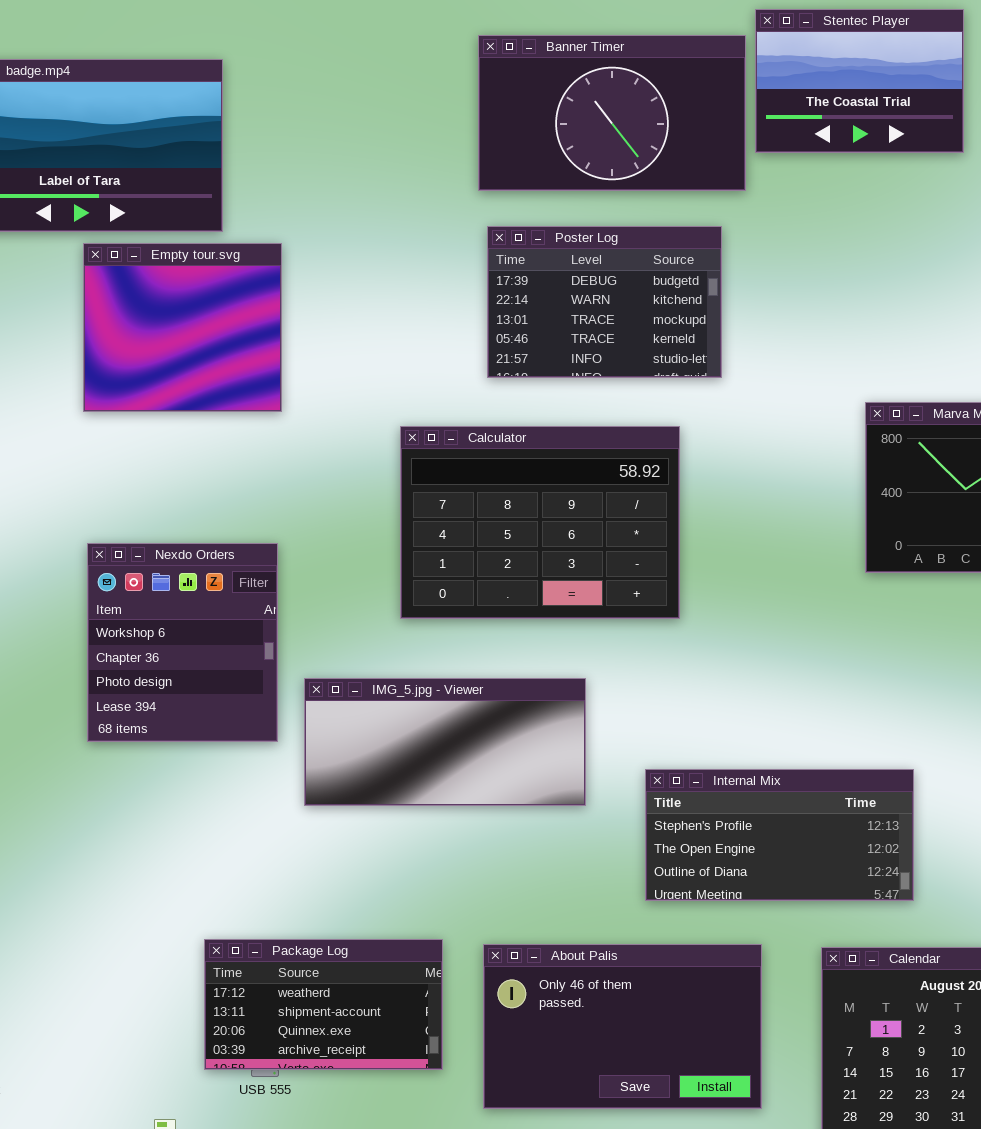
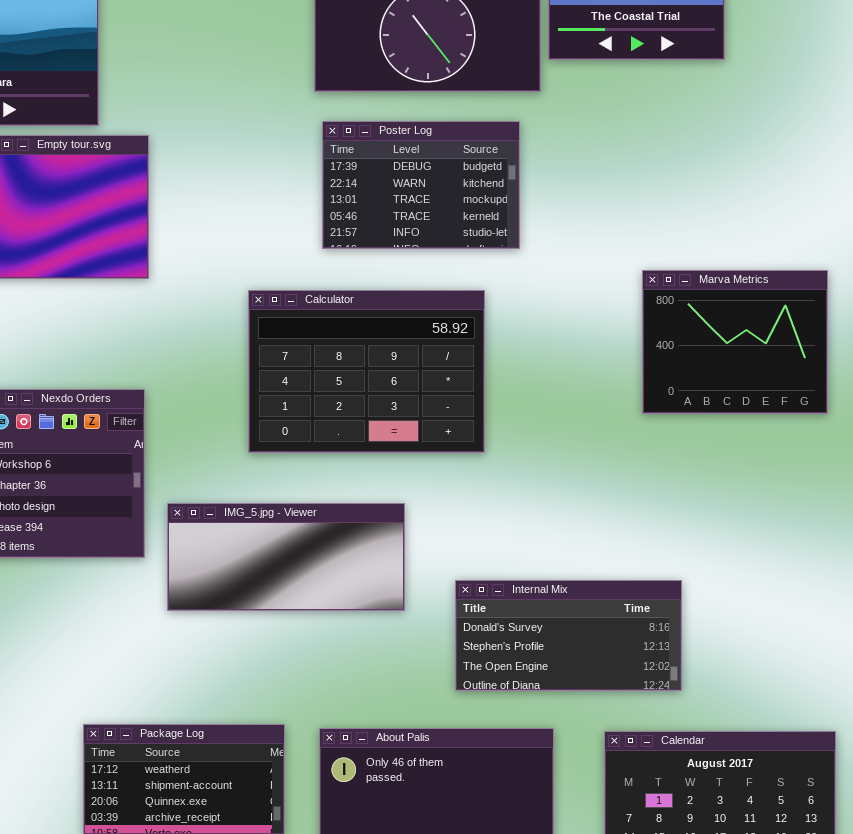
Internal Mix: [645,769,914,901] -> [455,580,682,691], scrolled up 1 row

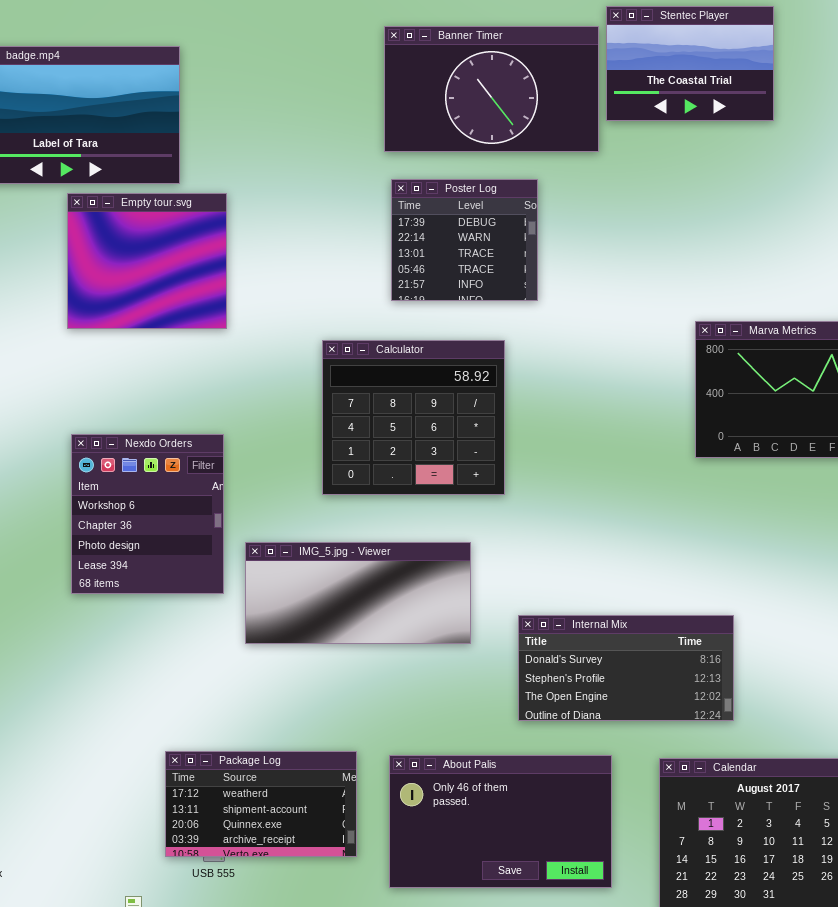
Poster Log: [322,121,520,249] -> [391,179,538,301], resized
Calculator: [248,290,485,453] -> [322,340,505,495], resized

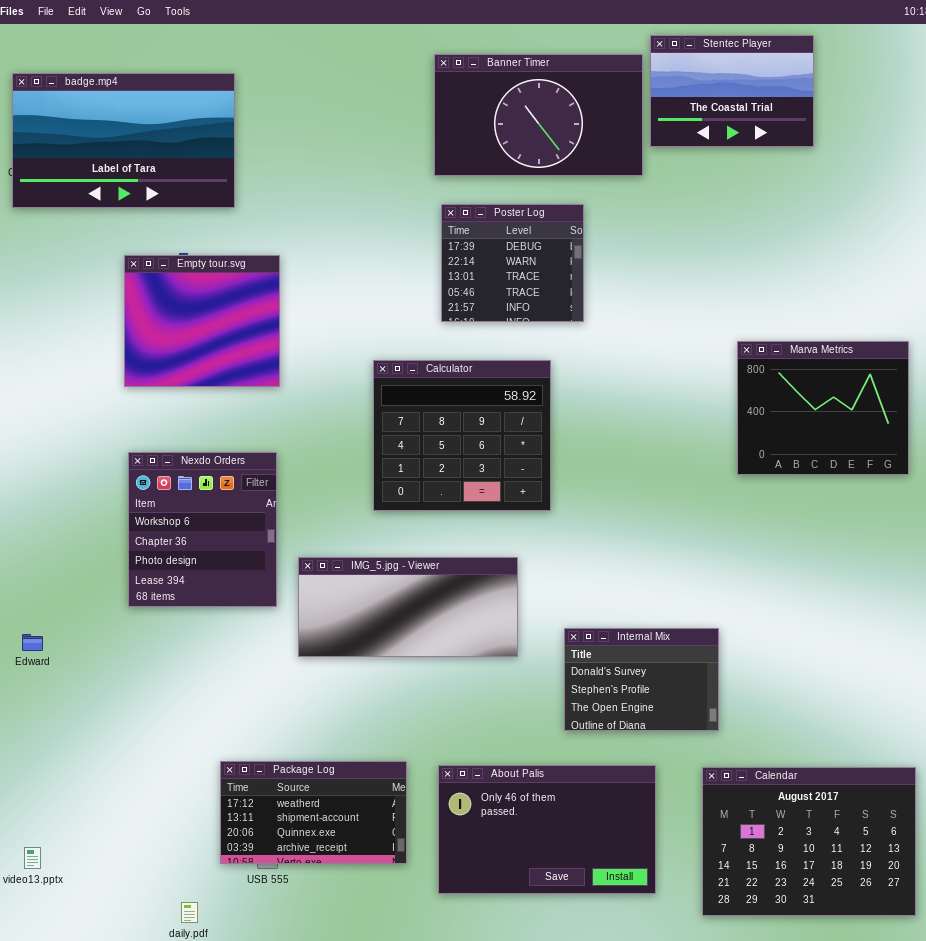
Empty tour.svg: [67,193,227,329] -> [124,255,280,387], moved
Internal Mix: [518,615,734,721] -> [564,628,719,731], resized

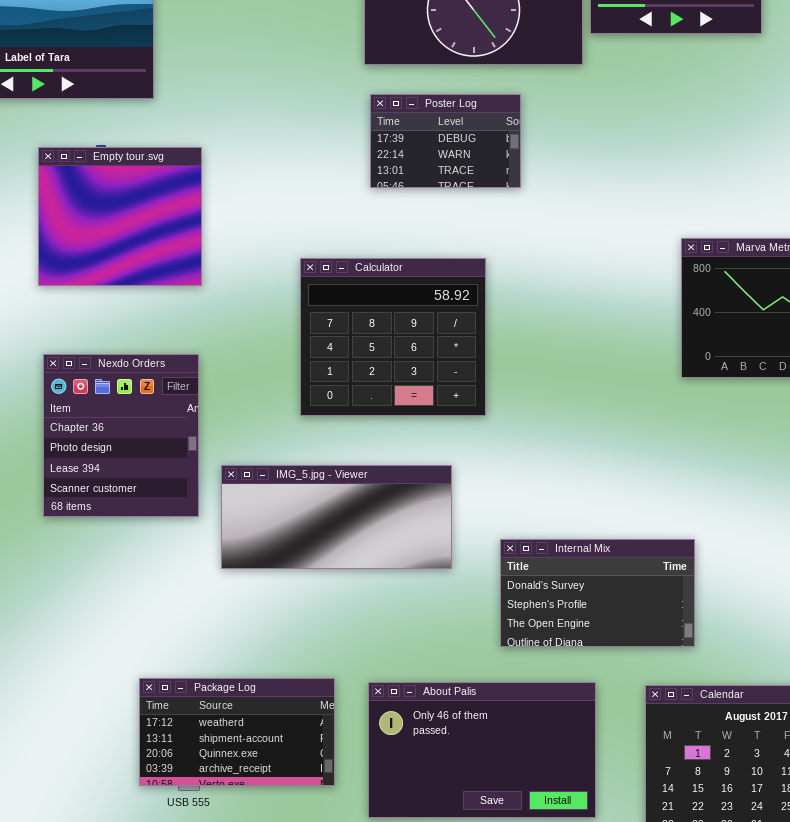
Poster Log: [441,204,584,322] -> [370,94,521,188], resized
Nexdo Orders: [128,452,277,607] -> [43,354,199,517], scrolled down 1 row
Internal Mix: [564,628,719,731] -> [500,539,695,647], resized

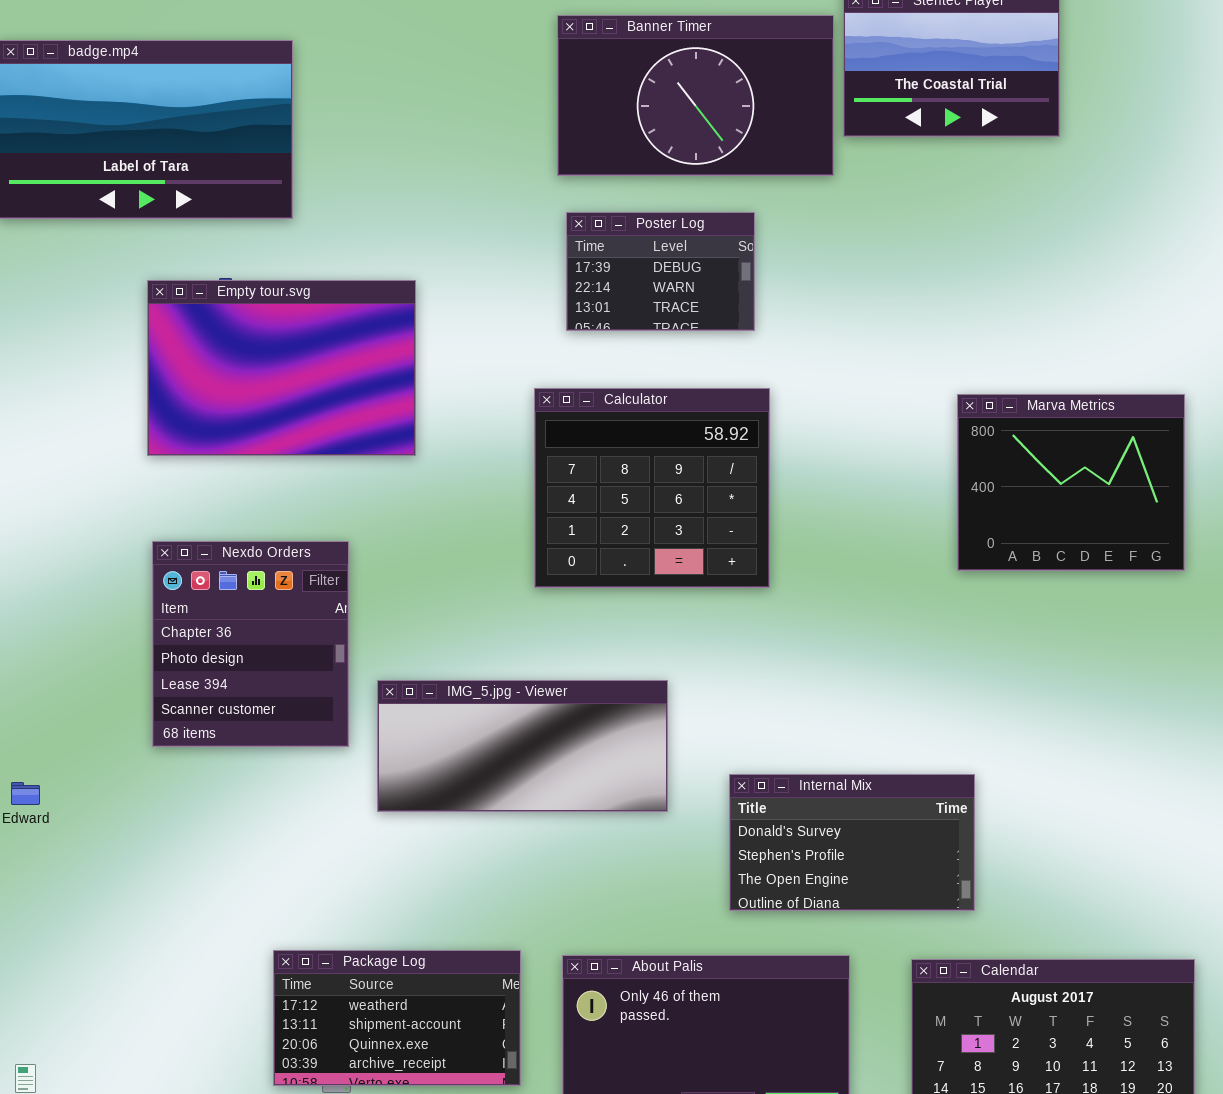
Empty tour.svg: [38,147,202,286] -> [147,280,416,456], resized
Calculator: [300,258,486,416] -> [534,388,770,588], moved

